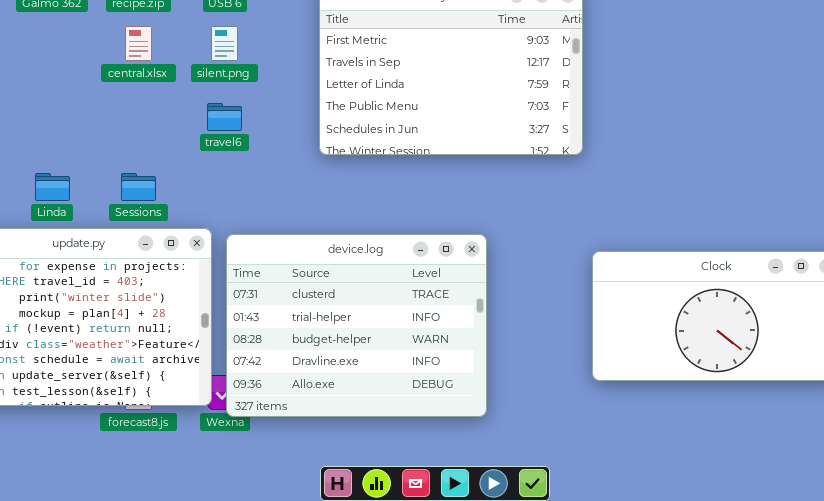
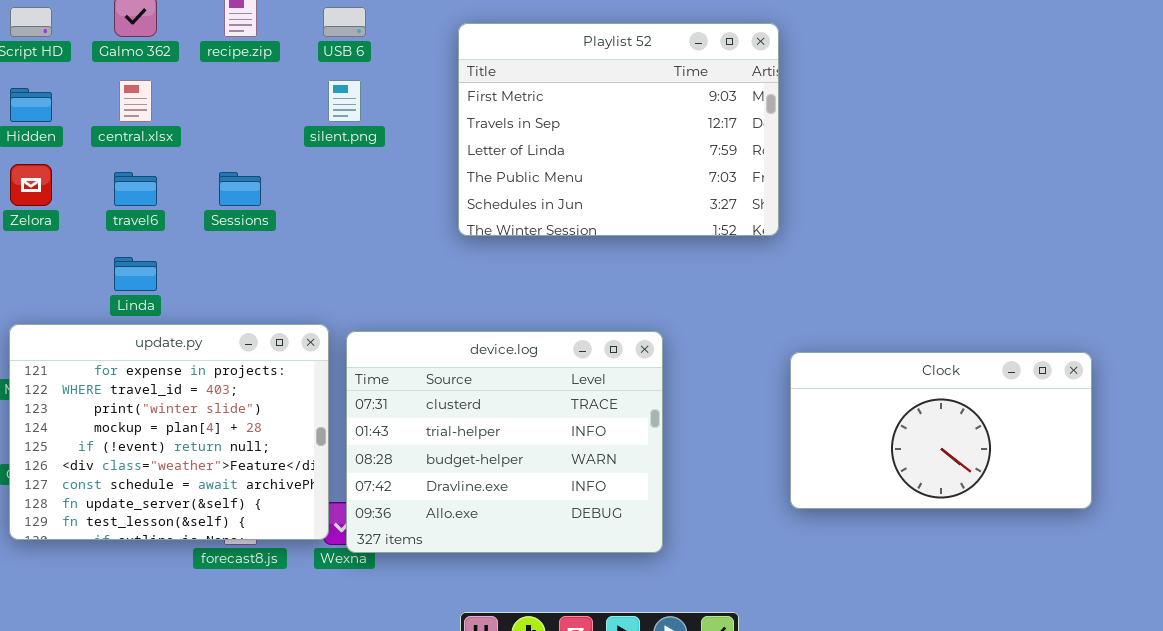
central.xlsx: [125,26,152,61] -> [119,80,152,122], moved
travel6: [207,103,242,131] -> [114,172,157,206], moved
Sessions: [121,173,156,201] -> [219,172,261,206], moved

